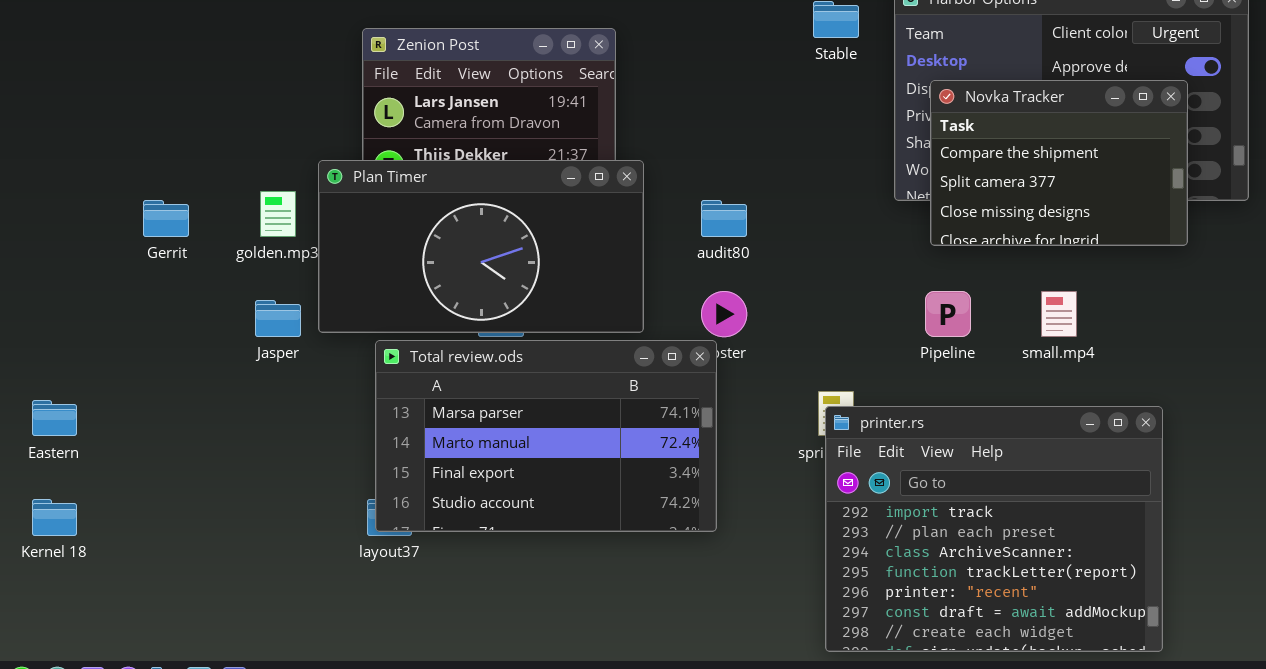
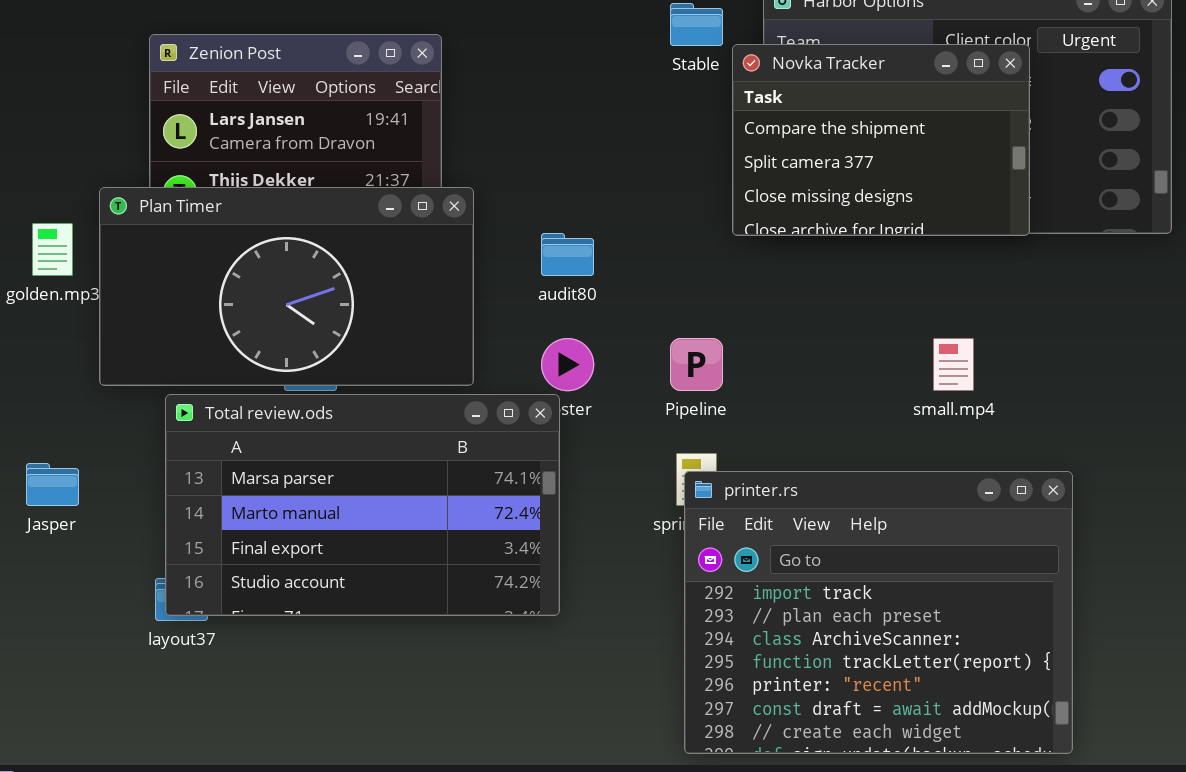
Novka Tracker: [930,80,1188,246] -> [732,44,1030,236], moved
Pipeline: [925,291,971,337] -> [670,338,723,391], moved
Jasper: [255,300,301,337] -> [26,463,79,506], moved

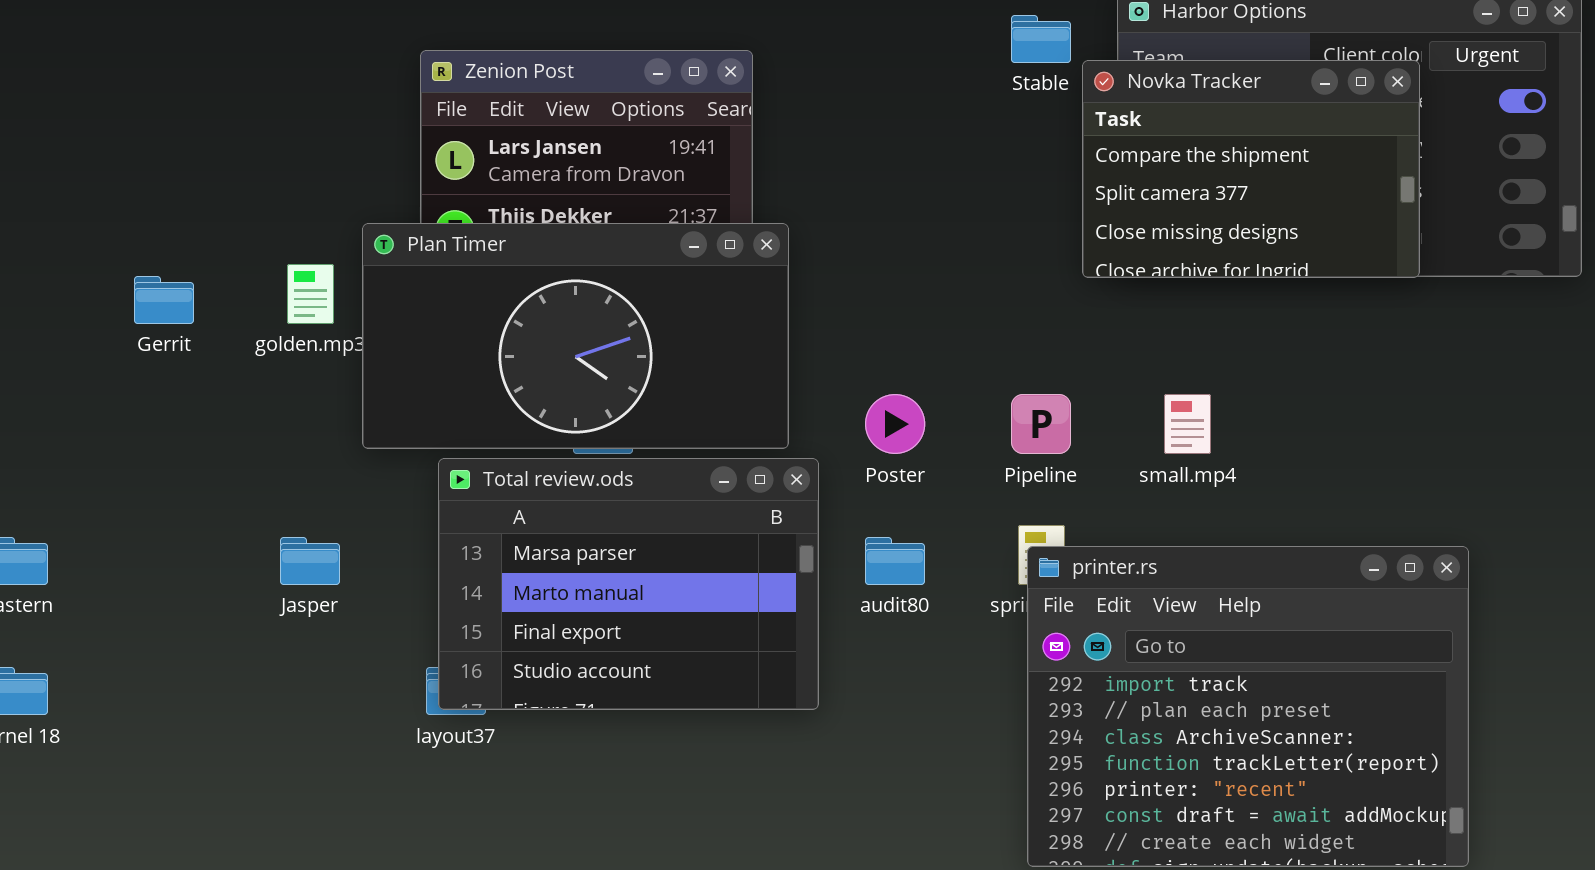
audit80: [541,233,594,276] -> [865,537,925,585], moved
small.mp4: [933,338,974,391] -> [1164,394,1211,454], moved
Total review.ods: [165,394,560,616] -> [438,458,819,710], resized

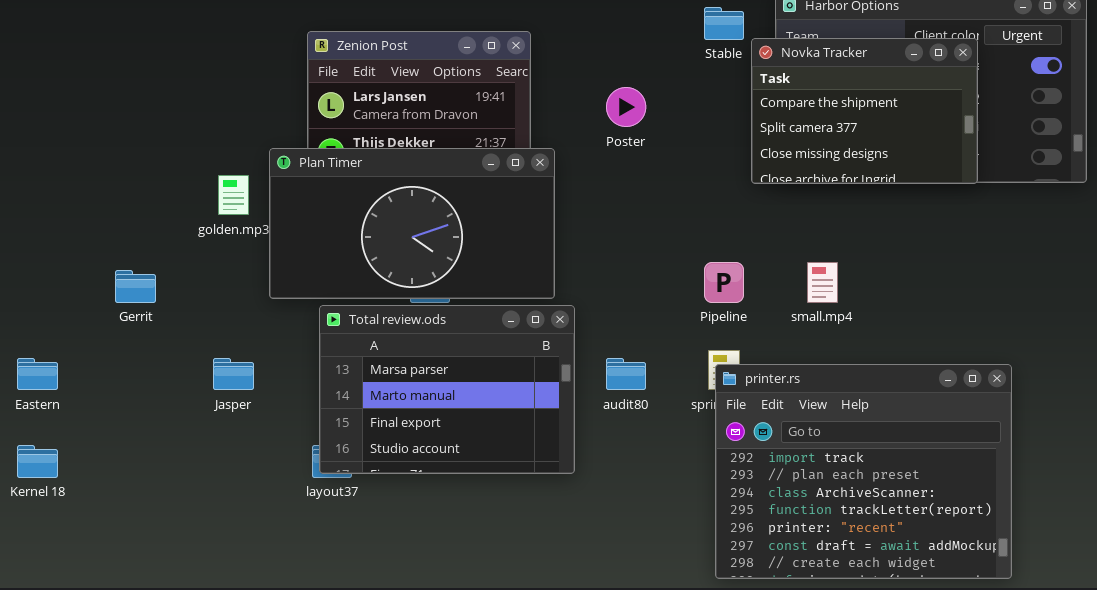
Gerrit: [134,276,194,324] -> [115,270,156,303], moved
Poster: [865,394,925,454] -> [606,87,646,127], moved

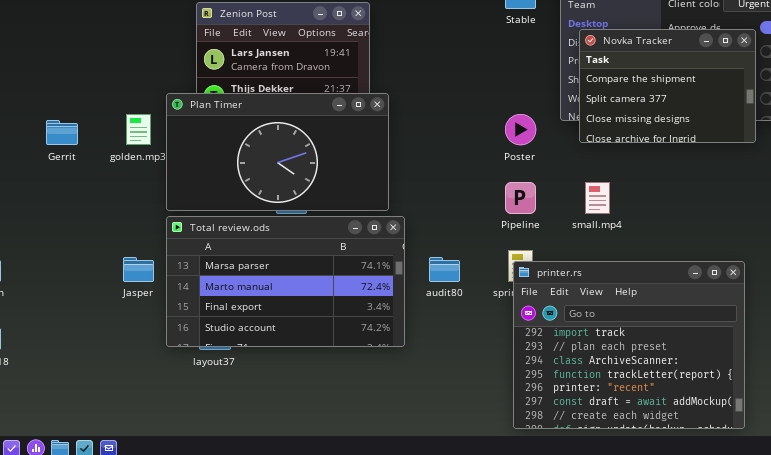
Novka Tracker: [751,38,978,184] -> [579,29,756,143], moved
Poster: [606,87,646,127] -> [505,114,536,145], moved
Gerrit: [115,270,156,303] -> [46,120,78,145], moved
Total review.ods: [319,305,575,474] -> [166,216,405,347], resized

